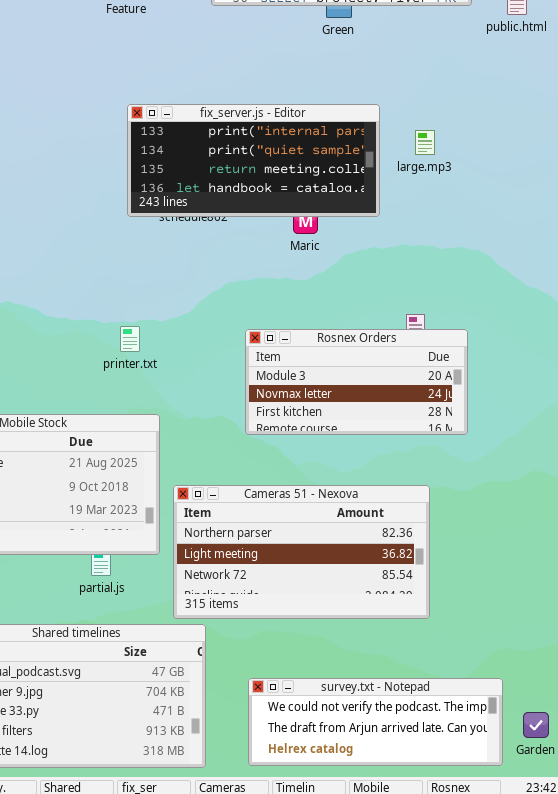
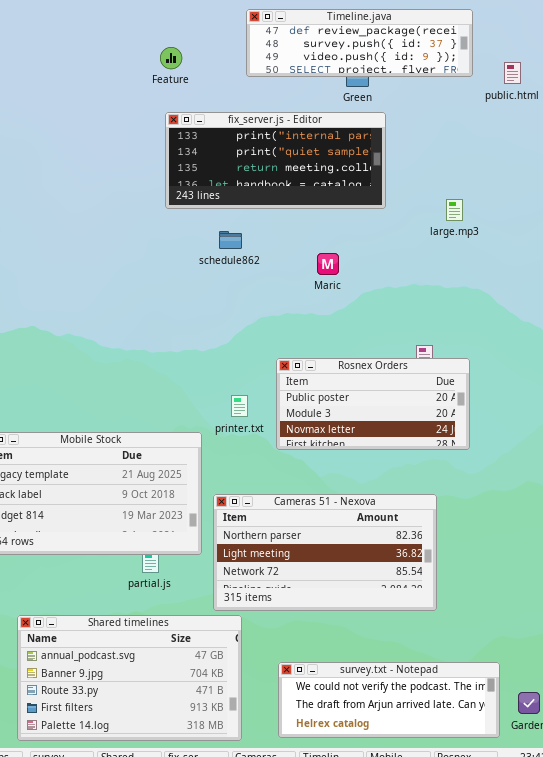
fix_server.js - Editor: [127,104,380,217] -> [165,112,386,209], moved
large.mp3: [415,130,435,155] -> [446,199,463,221], moved
printer.txt: [120,326,140,352] -> [231,395,248,417], moved
Rosnex Orders: [245,329,468,435] -> [276,358,470,450], scrolled up 1 row

